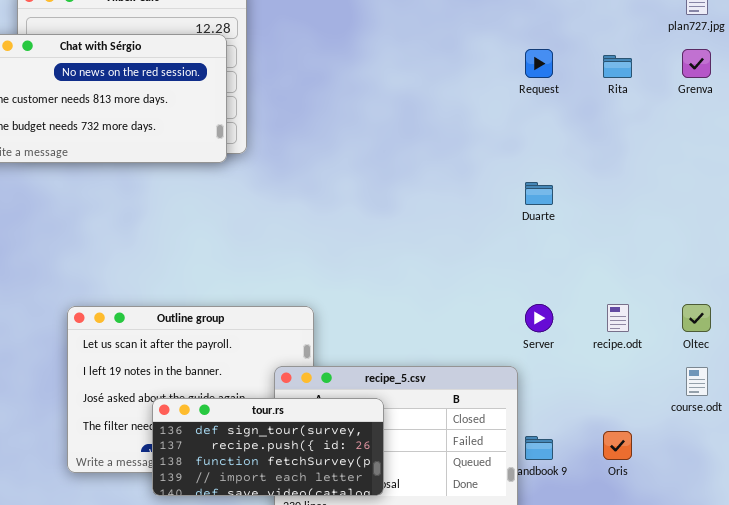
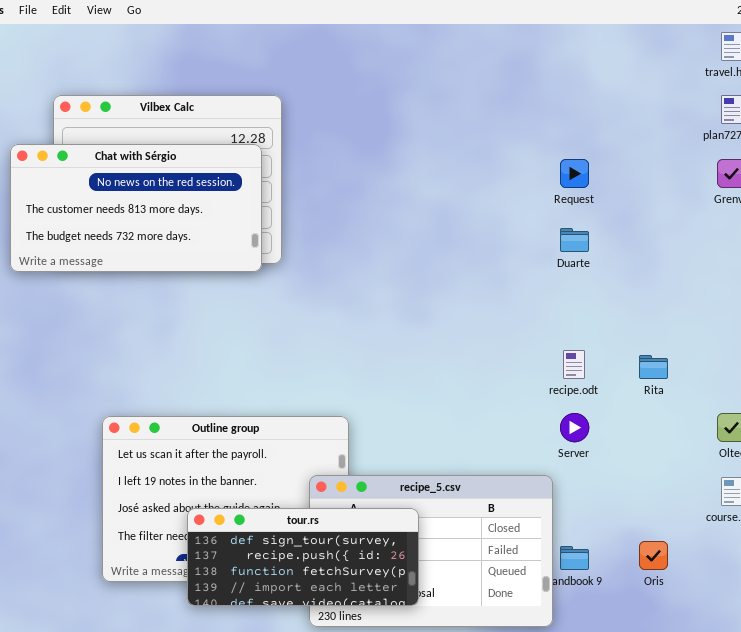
Rita: [603,55,632,78] -> [639,355,668,379], moved
Duarte: [525,182,553,205] -> [560,228,589,252], moved
recipe.odt: [607,304,629,332] -> [563,350,585,379], moved

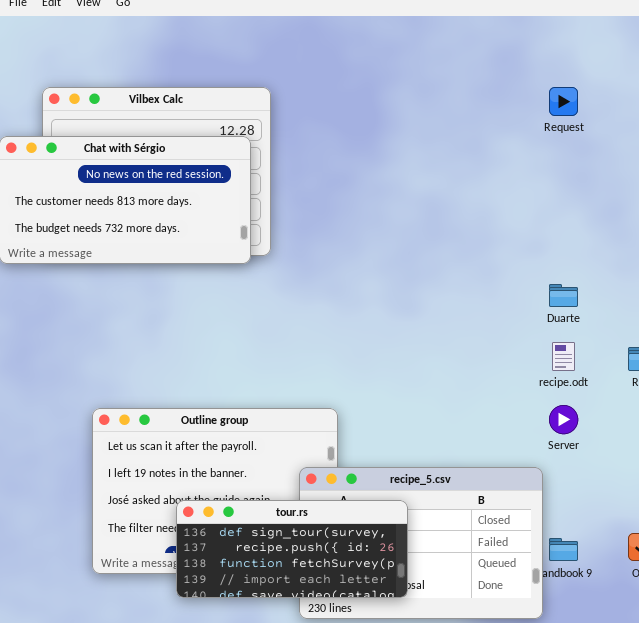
Request: [560,159,589,188] -> [549,87,578,116], moved
Duarte: [560,228,589,252] -> [549,284,578,307], moved

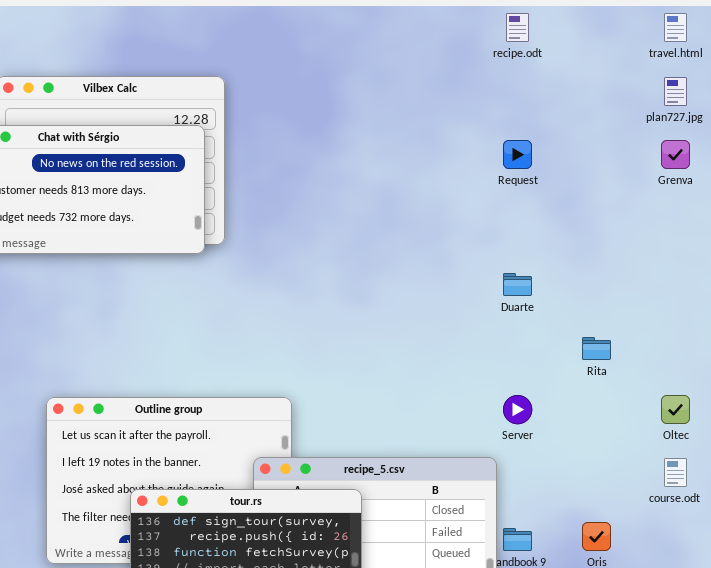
Request: [549,87,578,116] -> [503,140,532,169], moved
recipe.odt: [552,342,575,371] -> [506,13,529,42], moved

